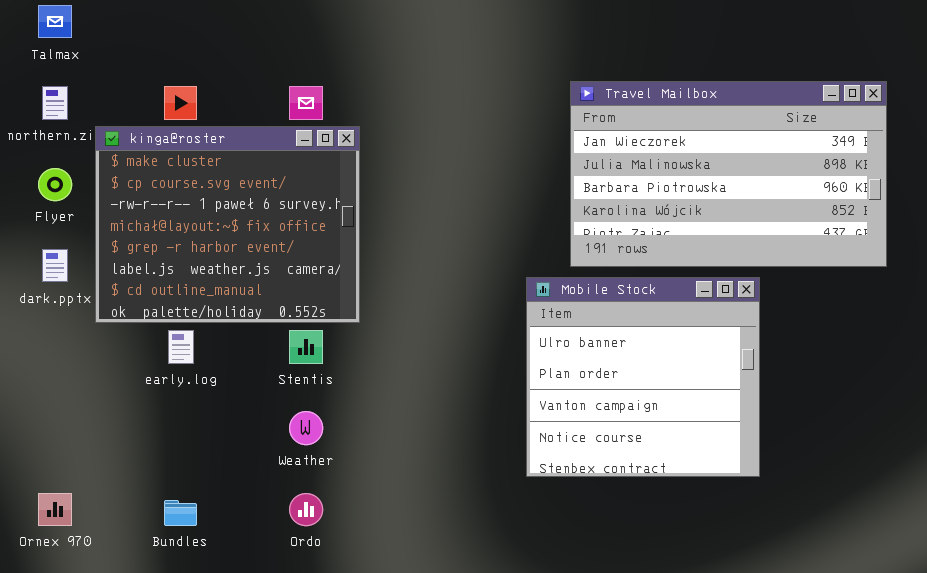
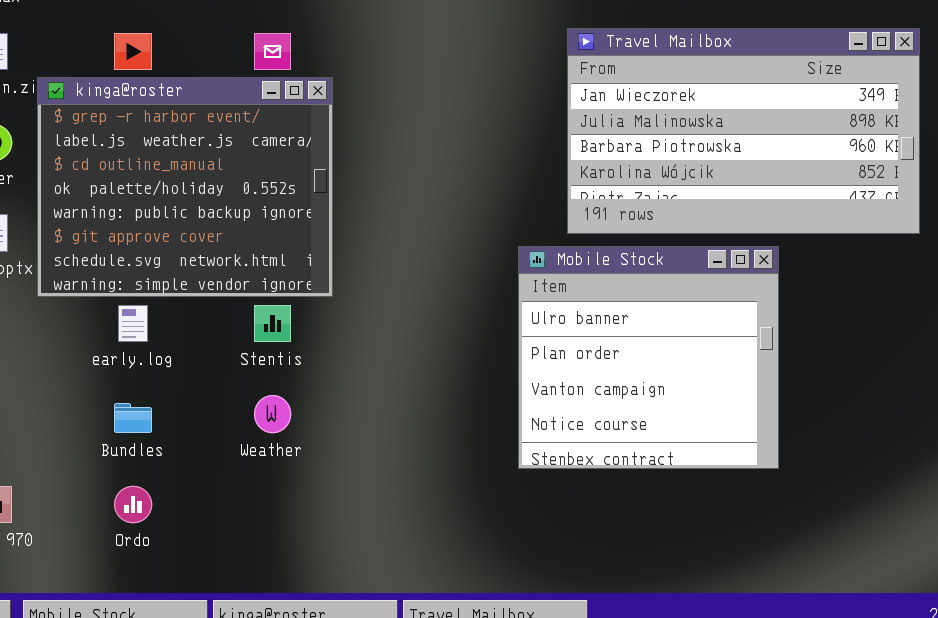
kinga@roster: [95,126,360,323] -> [37,77,333,297], scrolled down 4 rows
Ordo: [289,493,323,526] -> [114,486,152,523], moved
Bundles: [164,500,197,526] -> [114,403,152,433], moved

